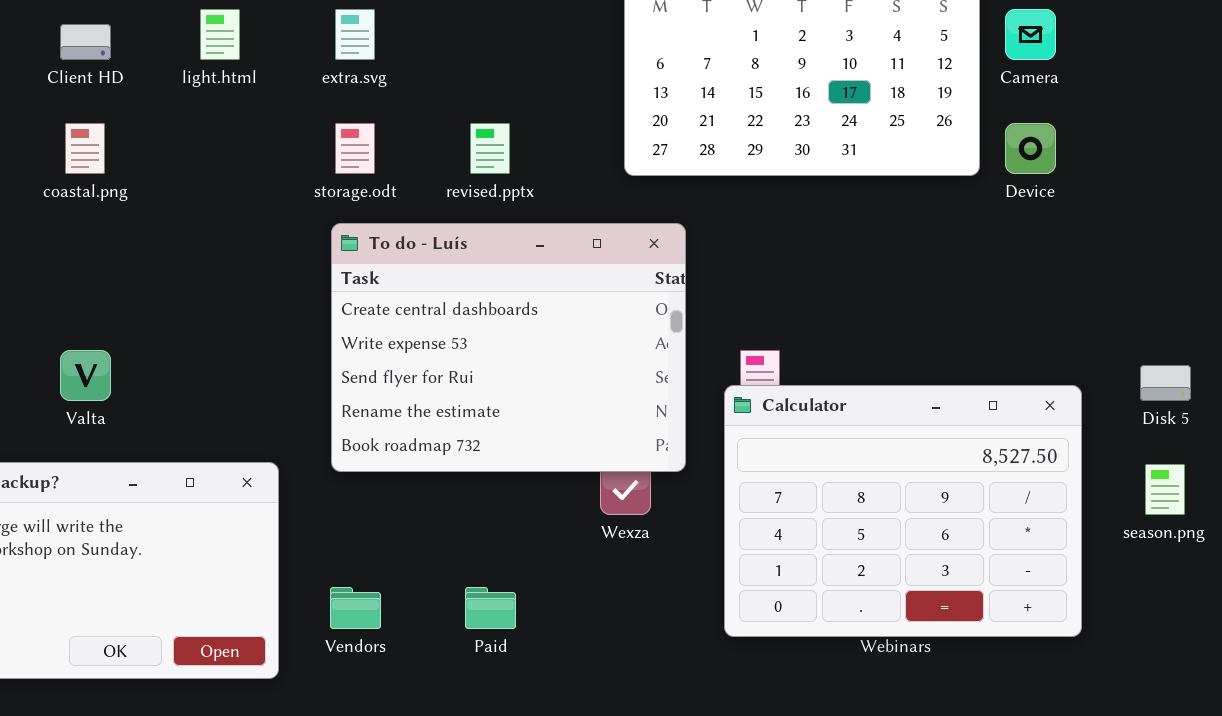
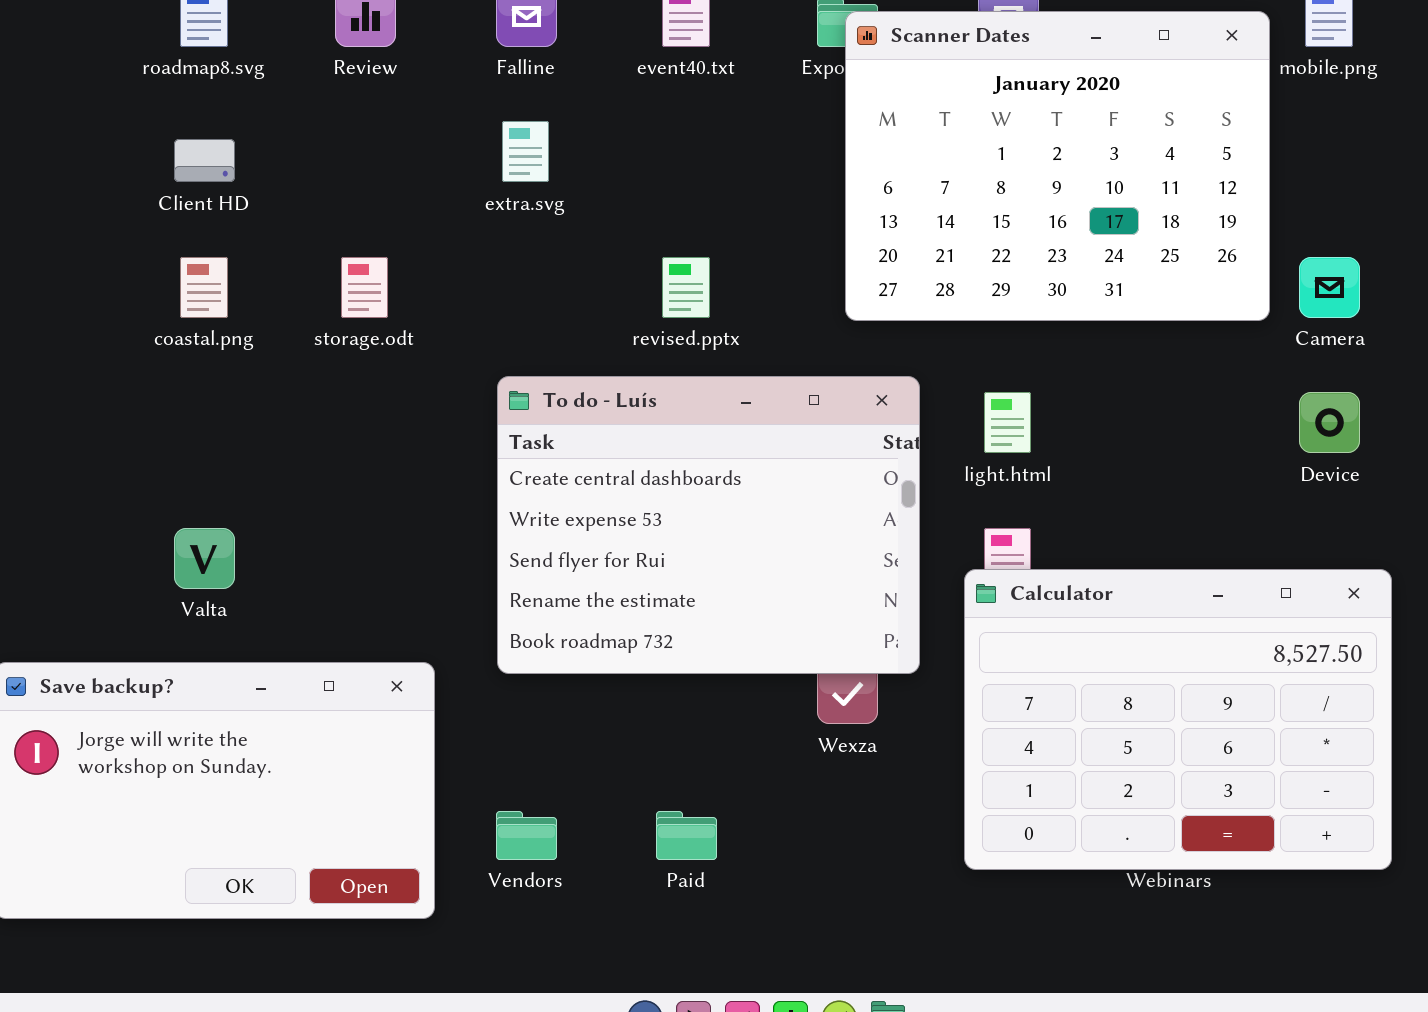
light.html: [200,9,240,60] -> [984,392,1031,453], moved
Camera: [1005,9,1056,60] -> [1299,257,1360,318], moved
storage.odt: [335,123,375,174] -> [341,257,388,318], moved
Device: [1005,123,1056,174] -> [1299,392,1360,453], moved

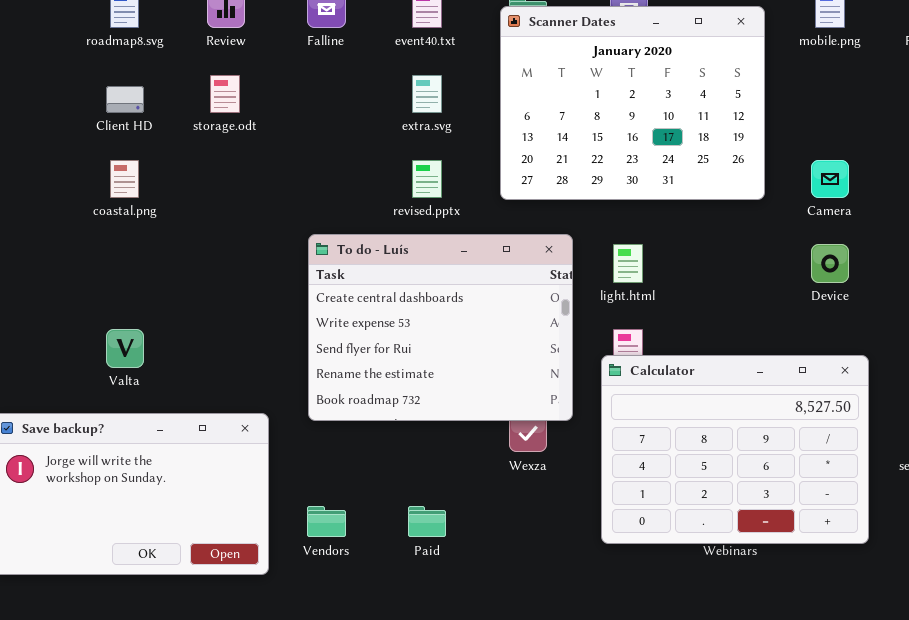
Scanner Dates: [845,11,1270,321] -> [500,6,765,200], moved
extra.svg: [502,121,549,182] -> [412,75,442,113], moved
storage.odt: [341,257,388,318] -> [210,75,240,113], moved

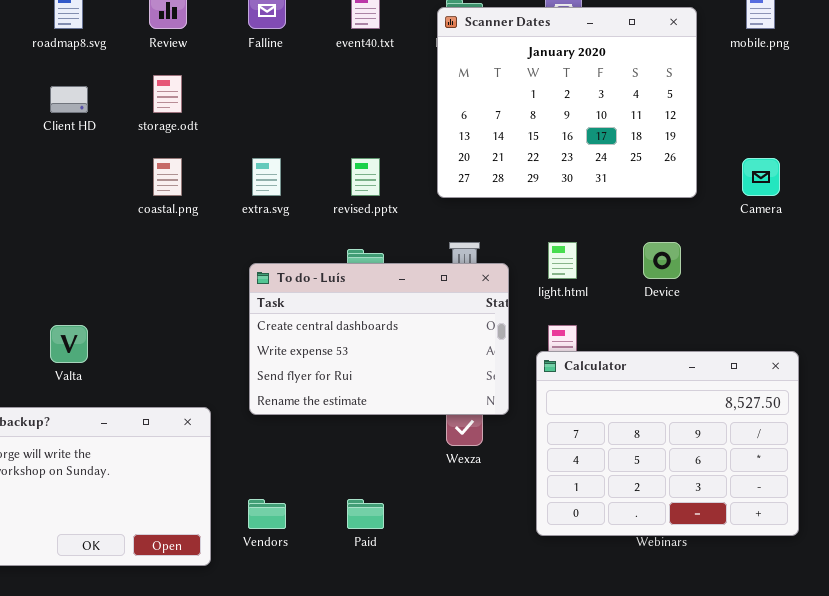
extra.svg: [412,75,442,113] -> [252,158,281,196], moved
coastal.png: [110,160,139,198] -> [153,158,182,196], moved
To do - Luís: [308,234,573,421] -> [249,263,509,415], resized
Device: [811,244,849,283] -> [643,242,681,279], moved

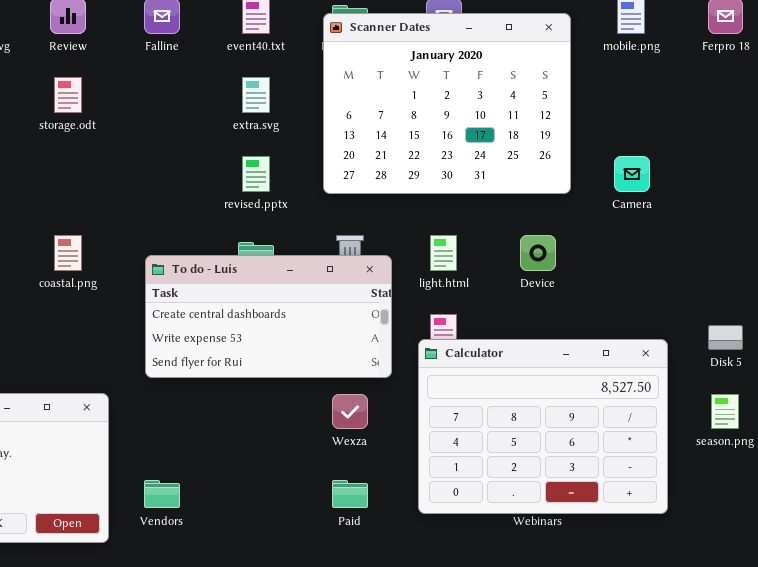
coastal.png: [153,158,182,196] -> [54,235,82,271], moved
extra.svg: [252,158,281,196] -> [242,77,270,113], moved
To do - Luís: [249,263,509,415] -> [145,255,392,378], resized
Paid: [347,499,384,529] -> [332,480,368,508], moved

